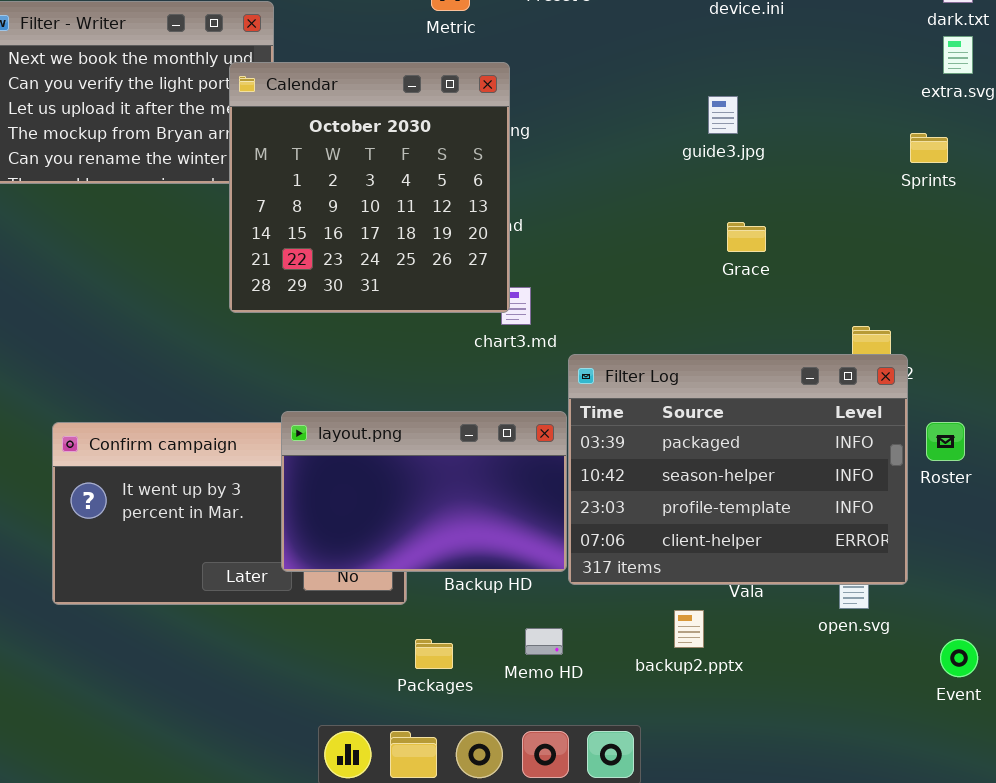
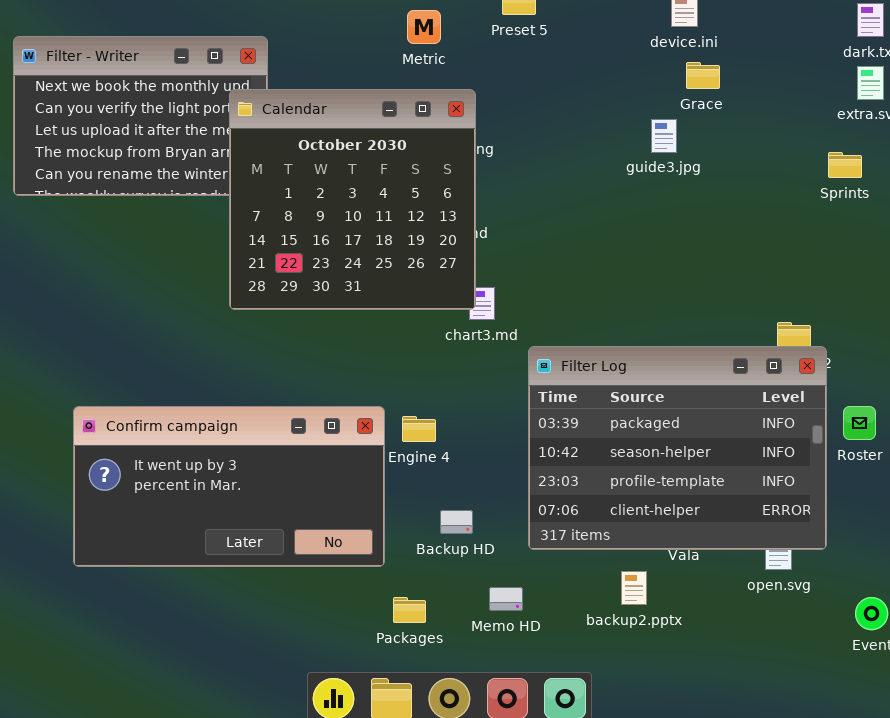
Grace: [727,222,766,252] -> [686,62,720,89], moved
layout.png: [281,411,567,572] -> none, closed

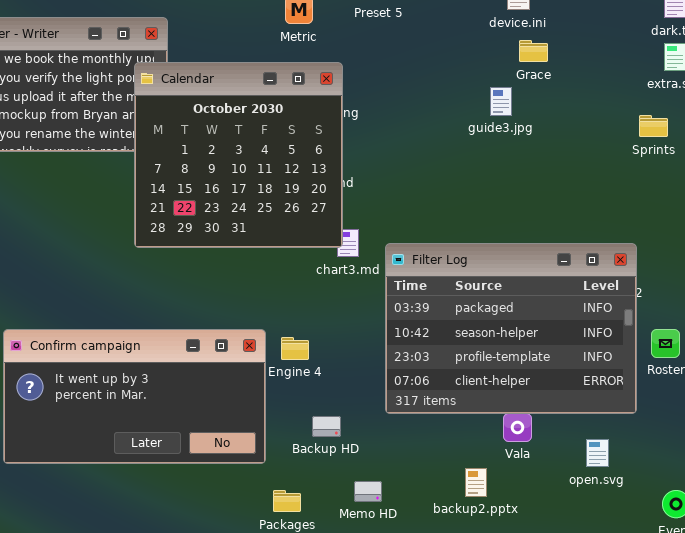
Filter Log: [528,346,827,550] -> [385,243,637,414], moved

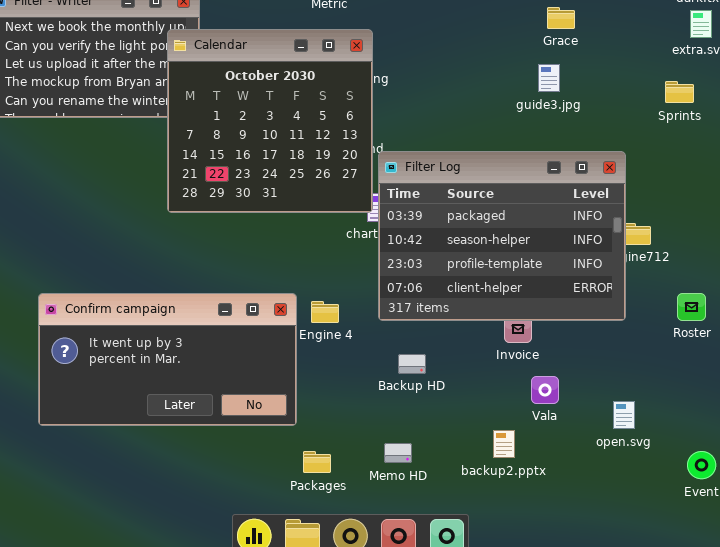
guide3.jpg: [490,87,512,116] -> [538,64,560,92], moved
Filter Log: [385,243,637,414] -> [378,151,626,321], moved
Backup HD: [312,416,341,437] -> [398,354,426,374], moved

